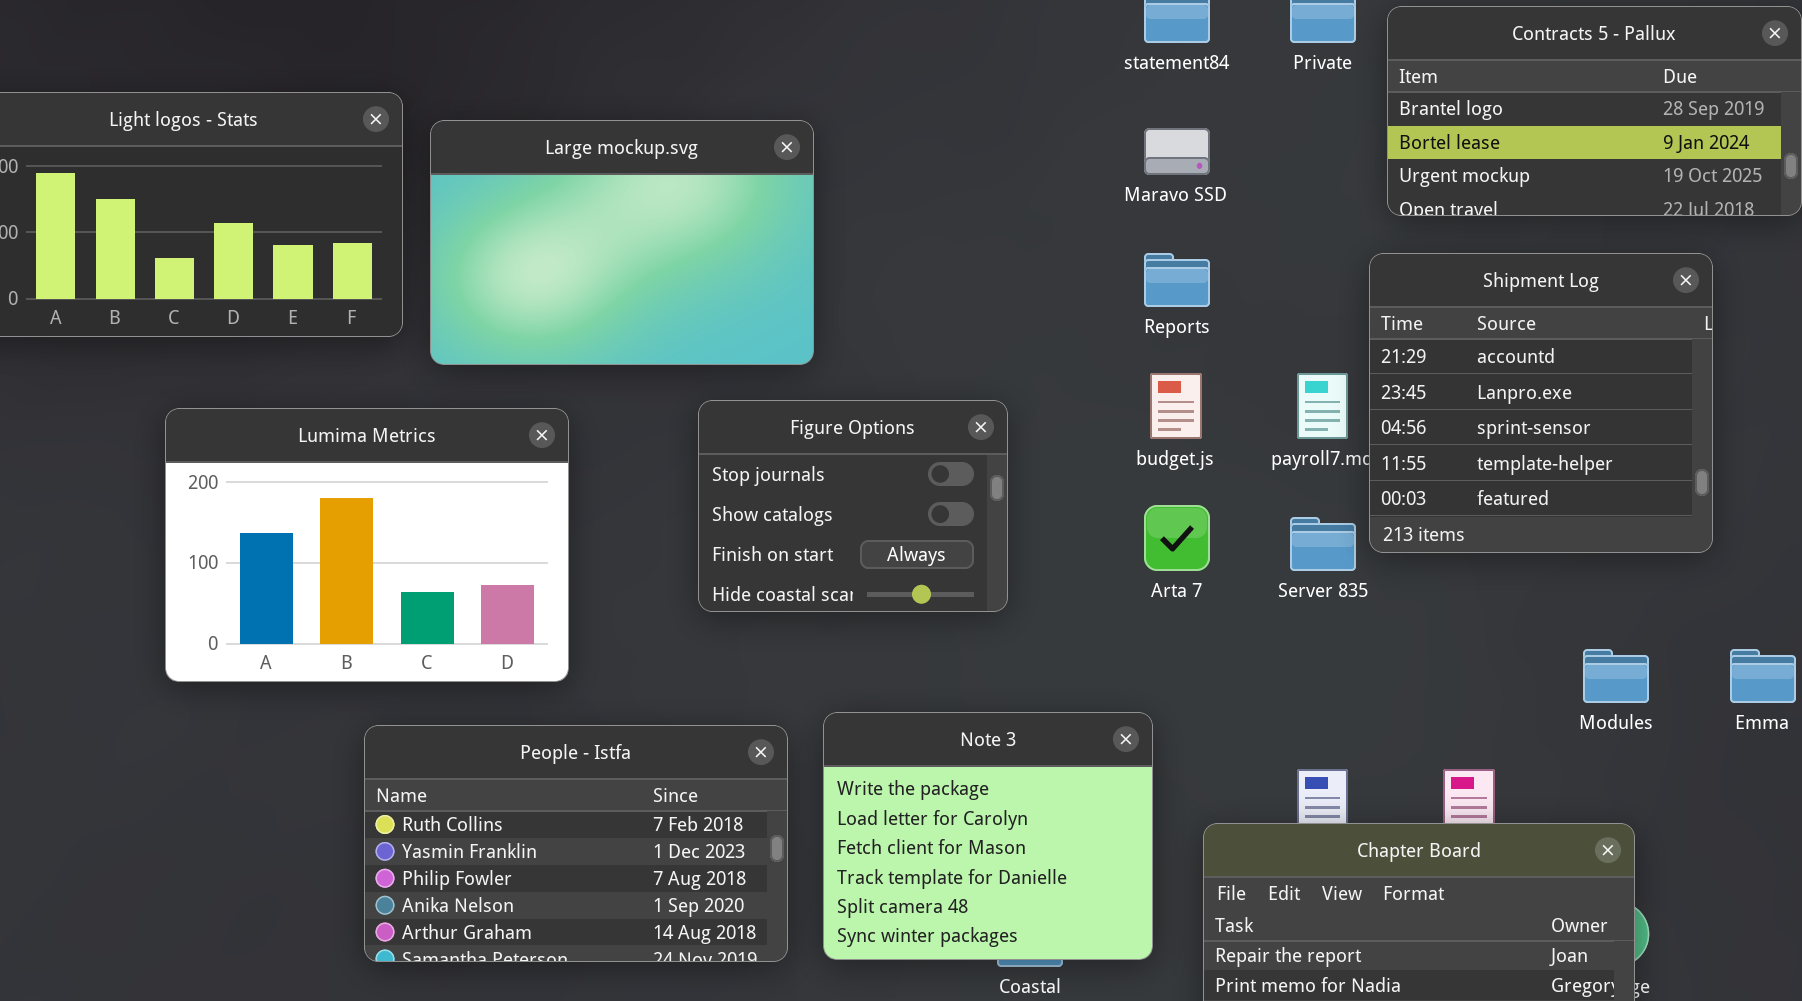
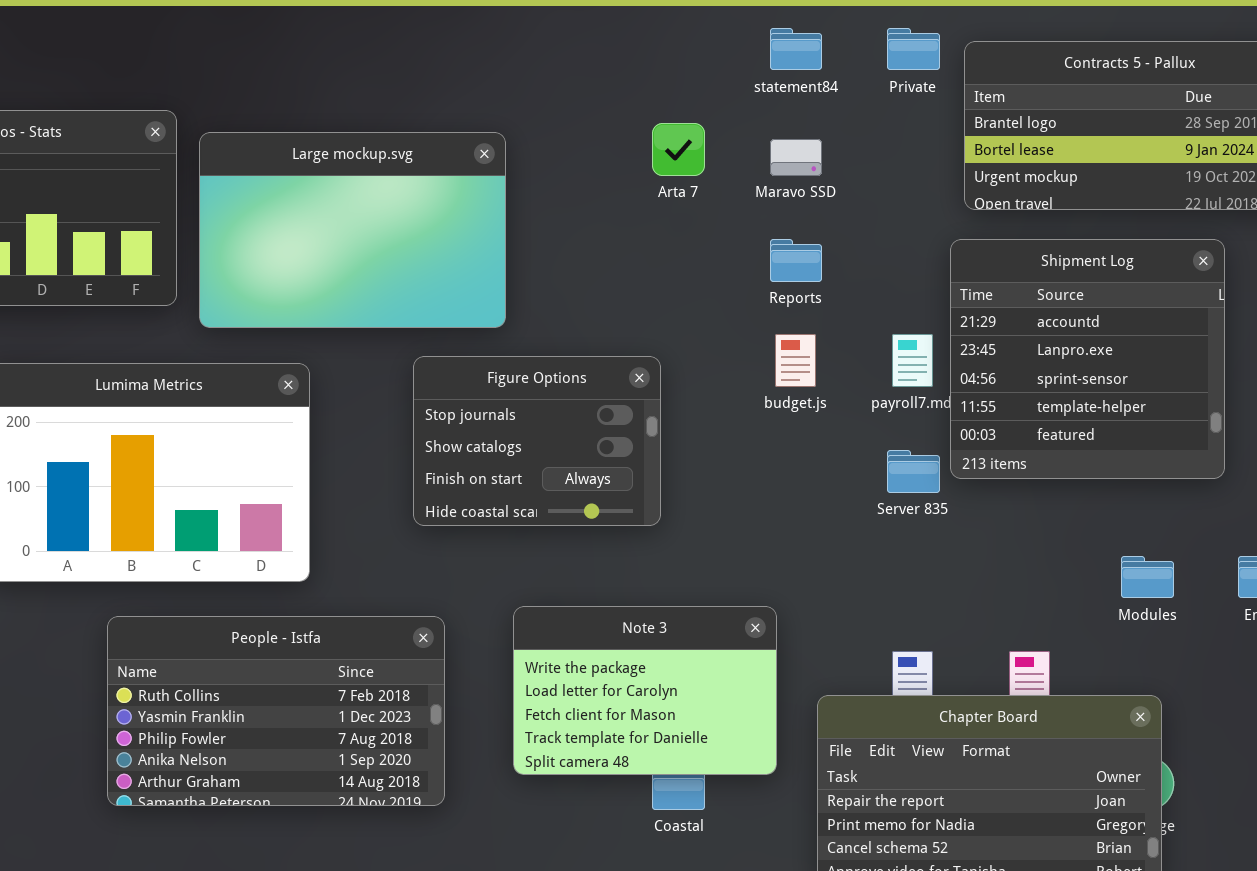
Arta 7: [1144,505,1210,571] -> [652,123,705,176], moved
Note 3: [823,712,1153,960] -> [513,606,777,775], resized
People - Istfa: [364,725,788,962] -> [107,616,445,806], moved

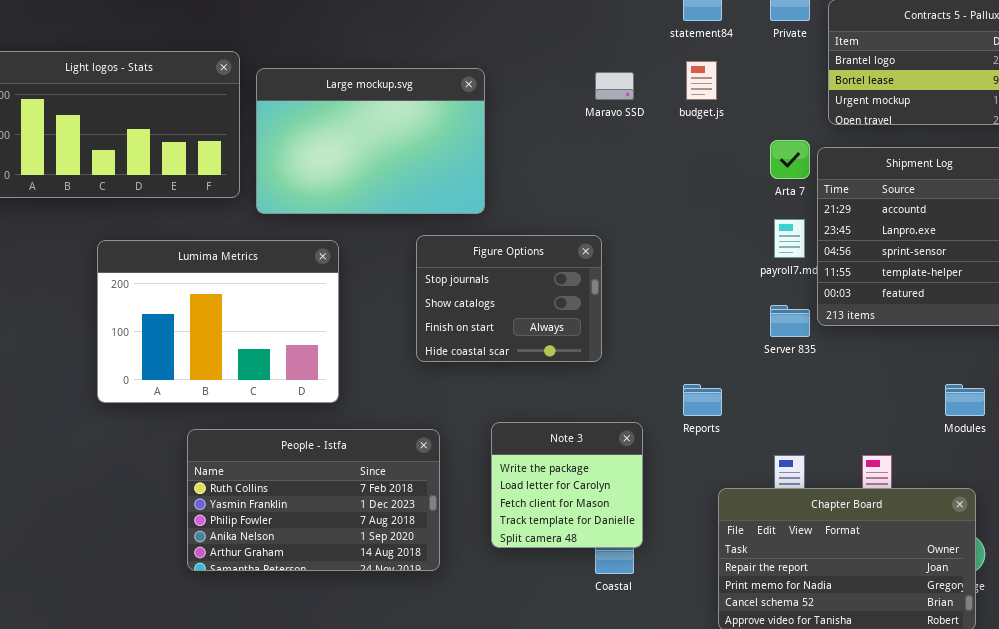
Arta 7: [652,123,705,176] -> [770,140,810,179], moved
Maravo SSD: [770,139,822,176] -> [595,72,634,100], moved
Reports: [770,239,822,282] -> [683,384,722,416], moved
budget.js: [775,334,816,387] -> [686,61,717,100], moved
Note 3: [513,606,777,775] -> [491,422,643,548], resized

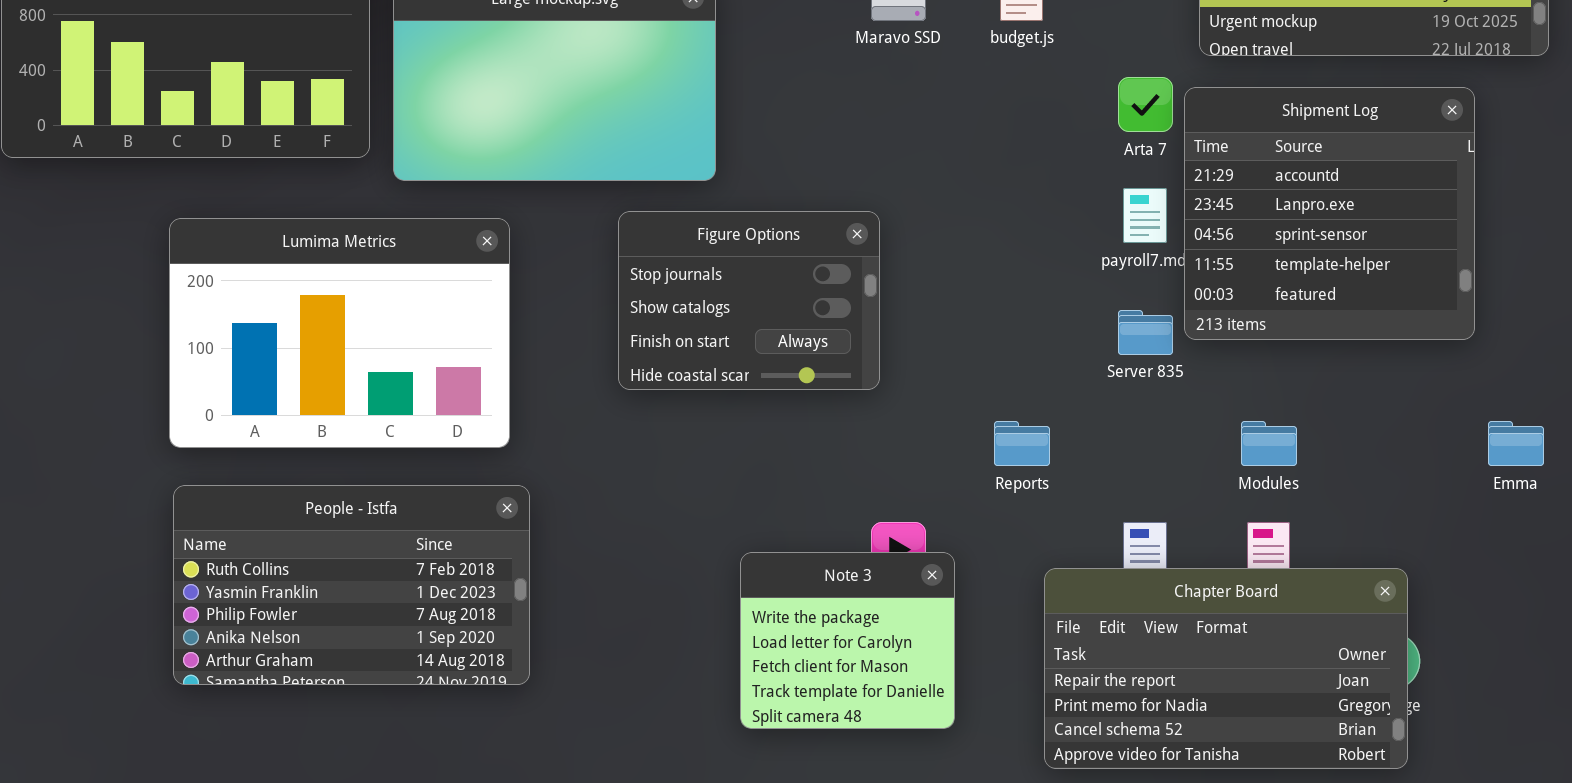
Modules: [945,384,985,416] -> [1241,421,1297,466], moved
Note 3: [491,422,643,548] -> [740,552,955,729], moved
People - Istfa: [187,429,440,571] -> [173,485,530,685], moved

